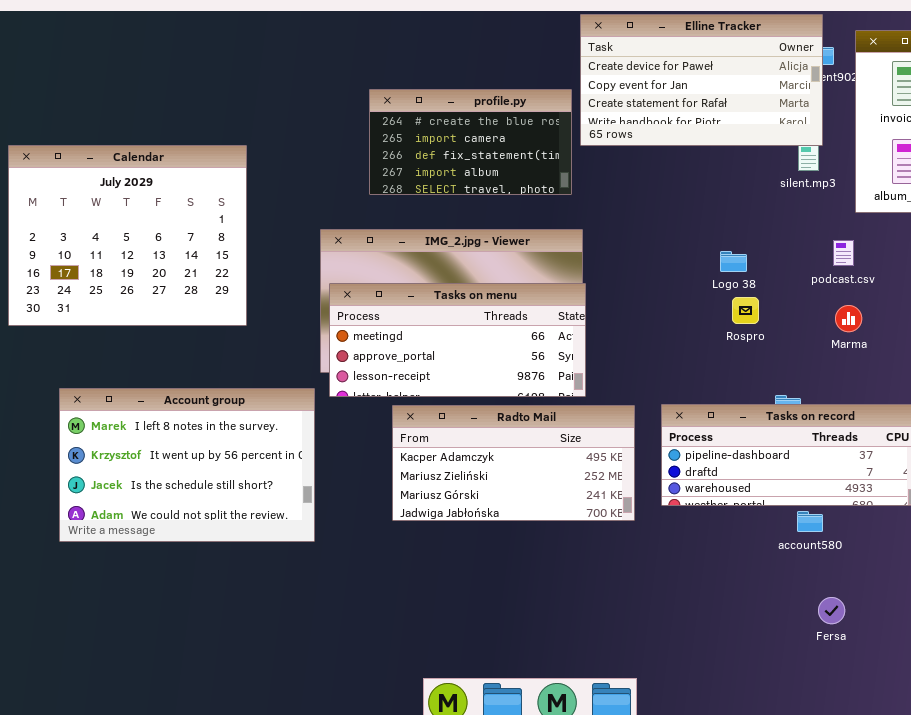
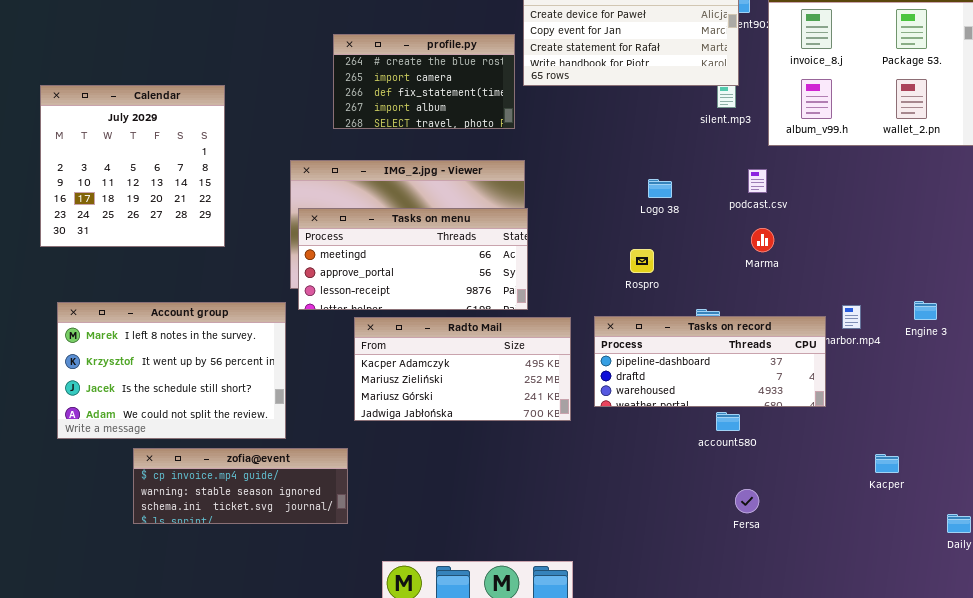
Calendar: [8,145,247,326] -> [40,85,225,247], resized
Rospro: [732,297,759,324] -> [630,249,654,273], moved
zofia@event: none -> [133,448,348,524], opened

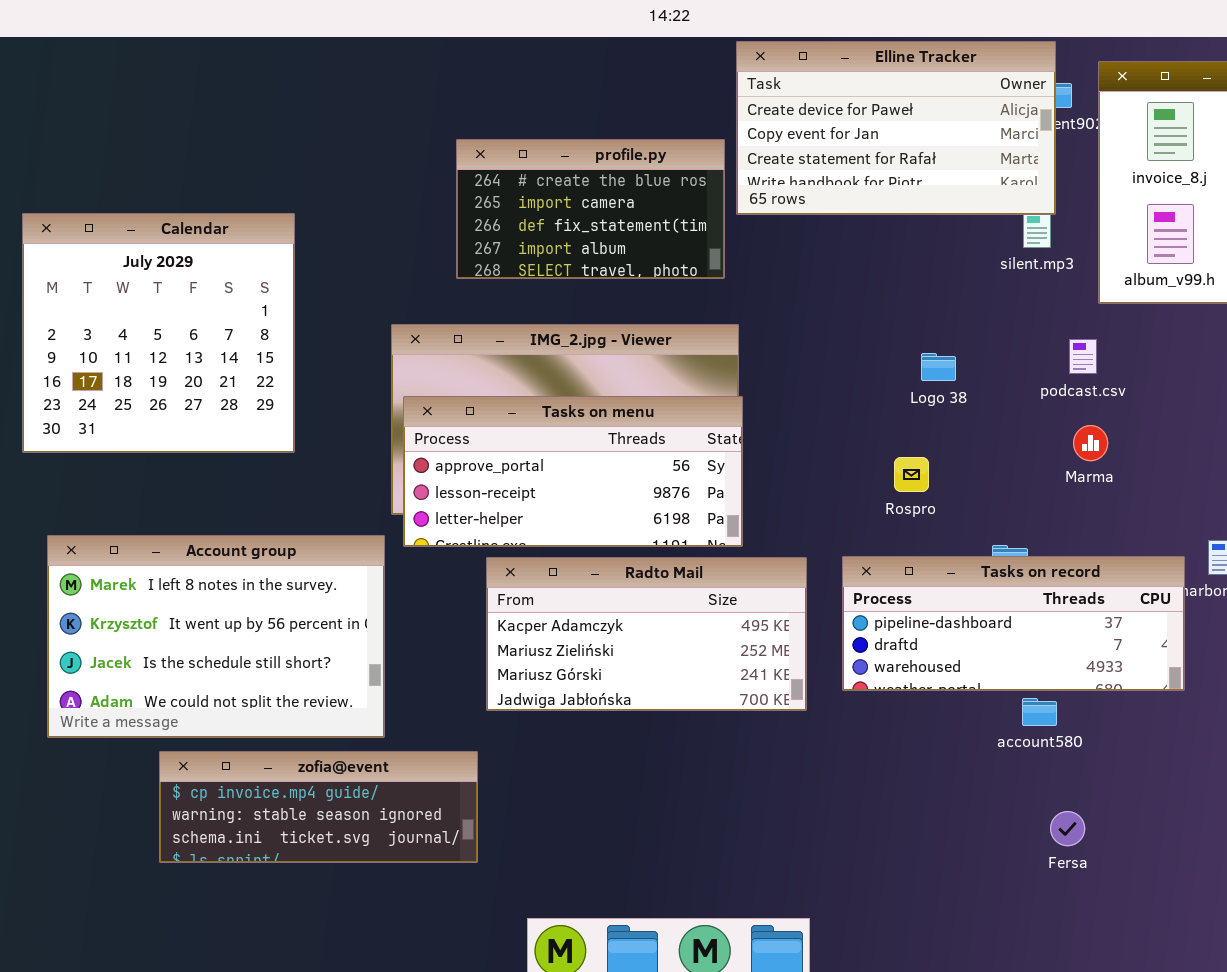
Tasks on menu: [298,208,528,310] -> [403,396,743,547], scrolled down 1 row

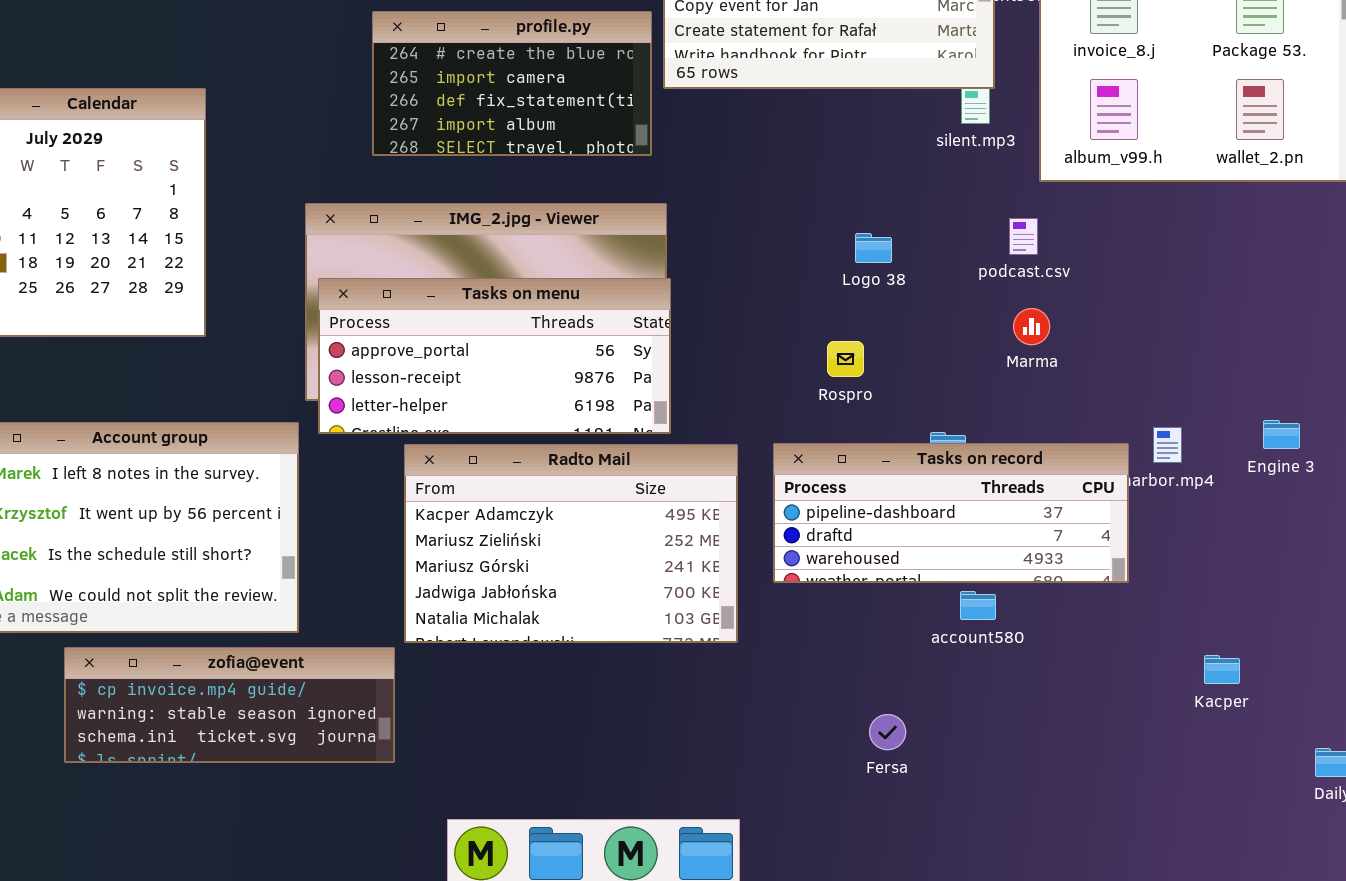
Radto Mail: [486,557,807,711] -> [404,444,738,643], resized
Fersa: [1050,811,1085,846] -> [869,714,906,750], moved

